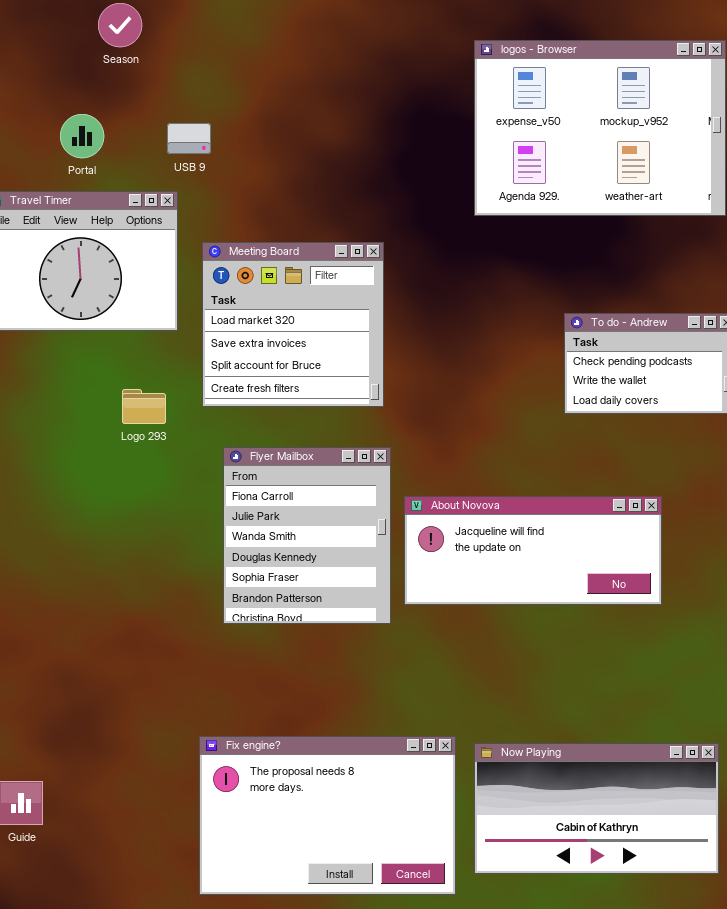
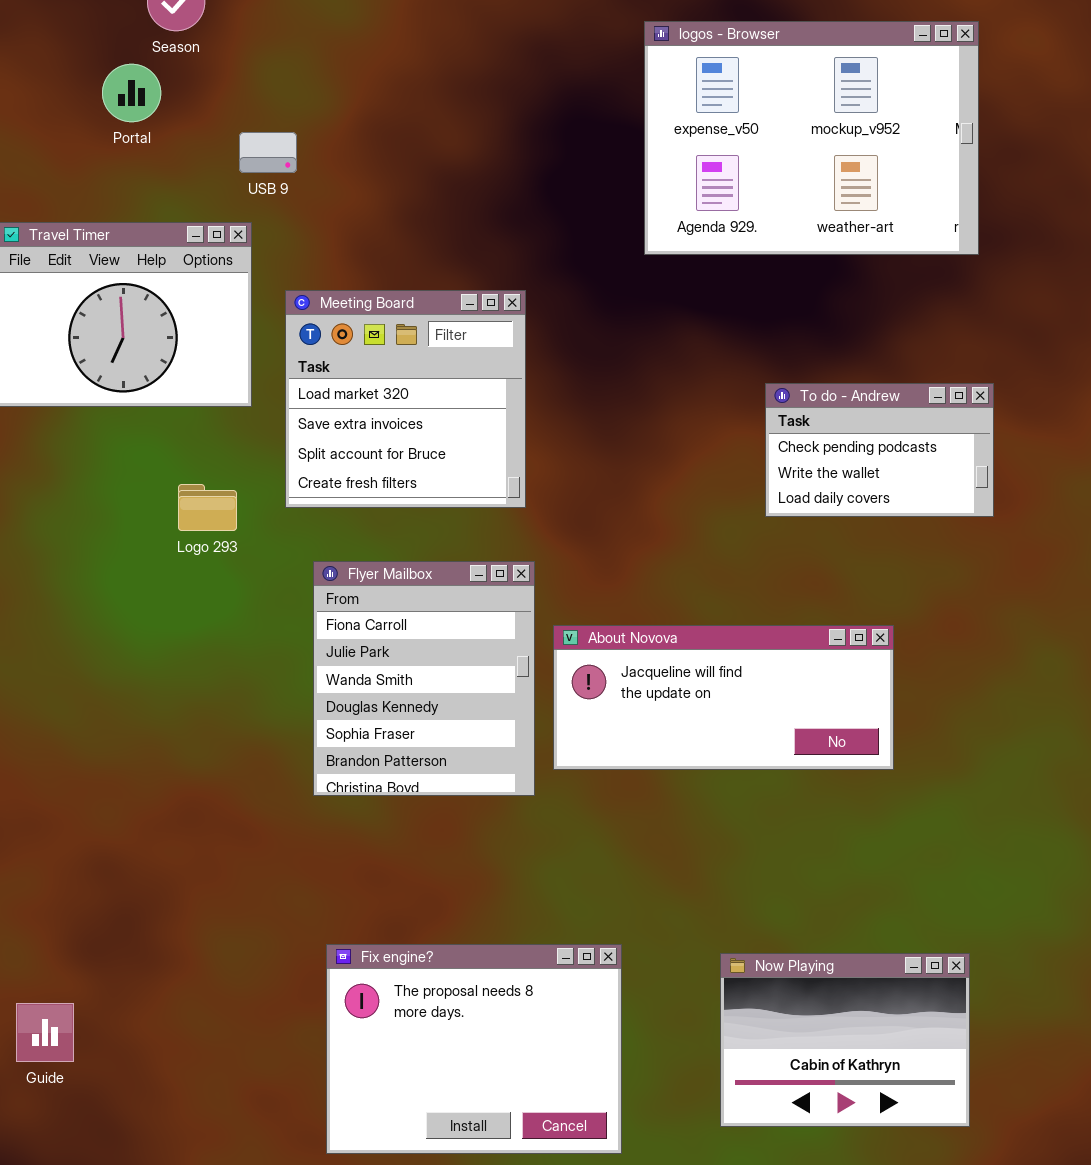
Portal: [60,114,104,158] -> [102,64,161,122], moved
Fix engine?: [199,736,456,895] -> [326,944,622,1154], resized
Now Playing: [474,743,719,874] -> [720,953,970,1127], resized

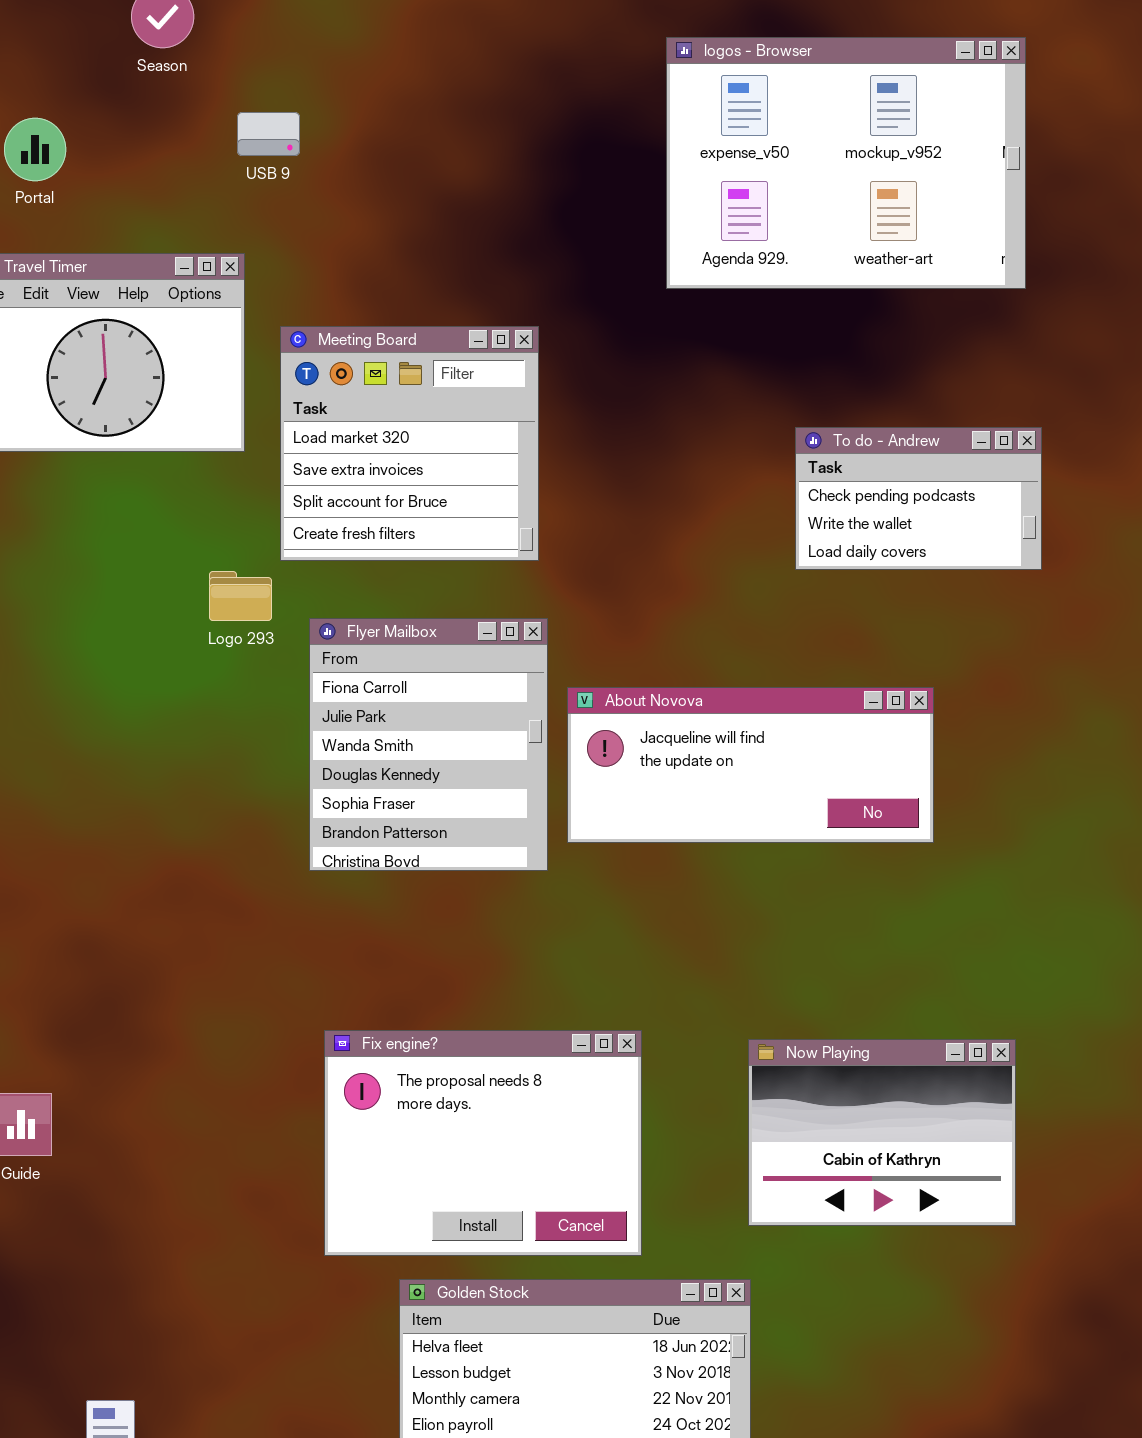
Portal: [102,64,161,122] -> [4,118,66,181], moved
USB 9: [239,132,297,173] -> [237,112,300,156], moved
Logo 293: [178,484,237,531] -> [209,571,272,621], moved

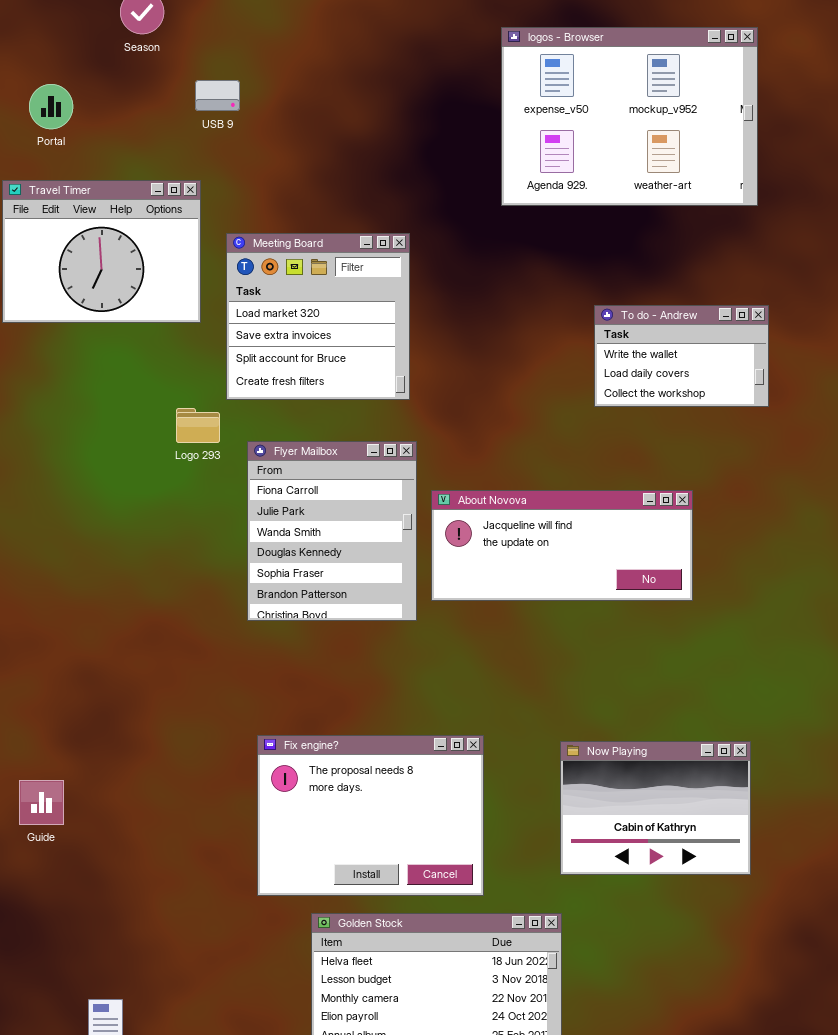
To do - Andrew: [795,427,1042,570] -> [594,305,769,407], scrolled down 1 row

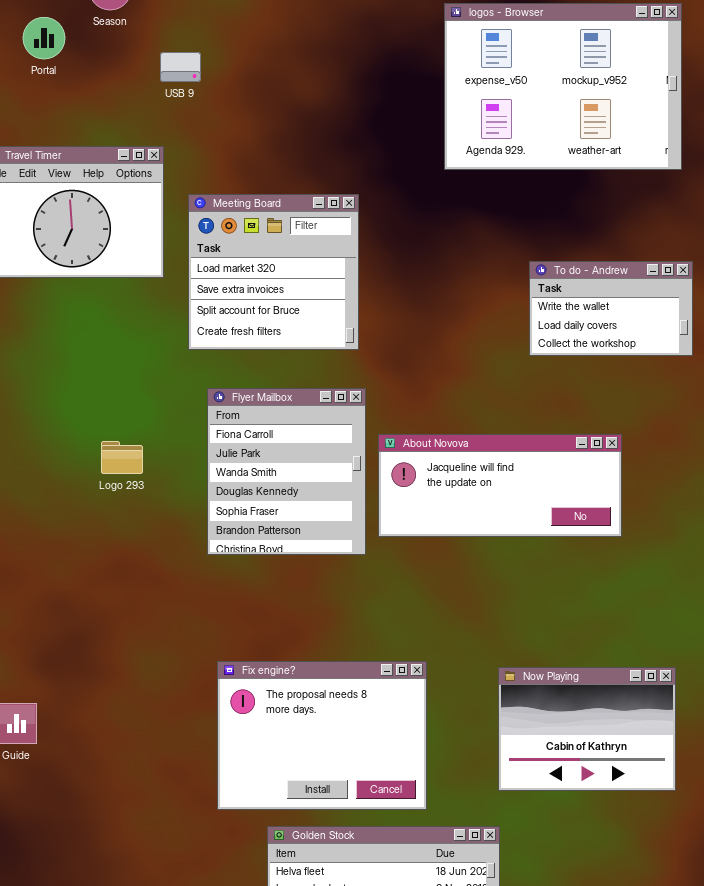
Portal: [29,84,73,129] -> [23,17,65,59], moved
Logo 293: [176,408,220,443] -> [101,441,143,474], moved

